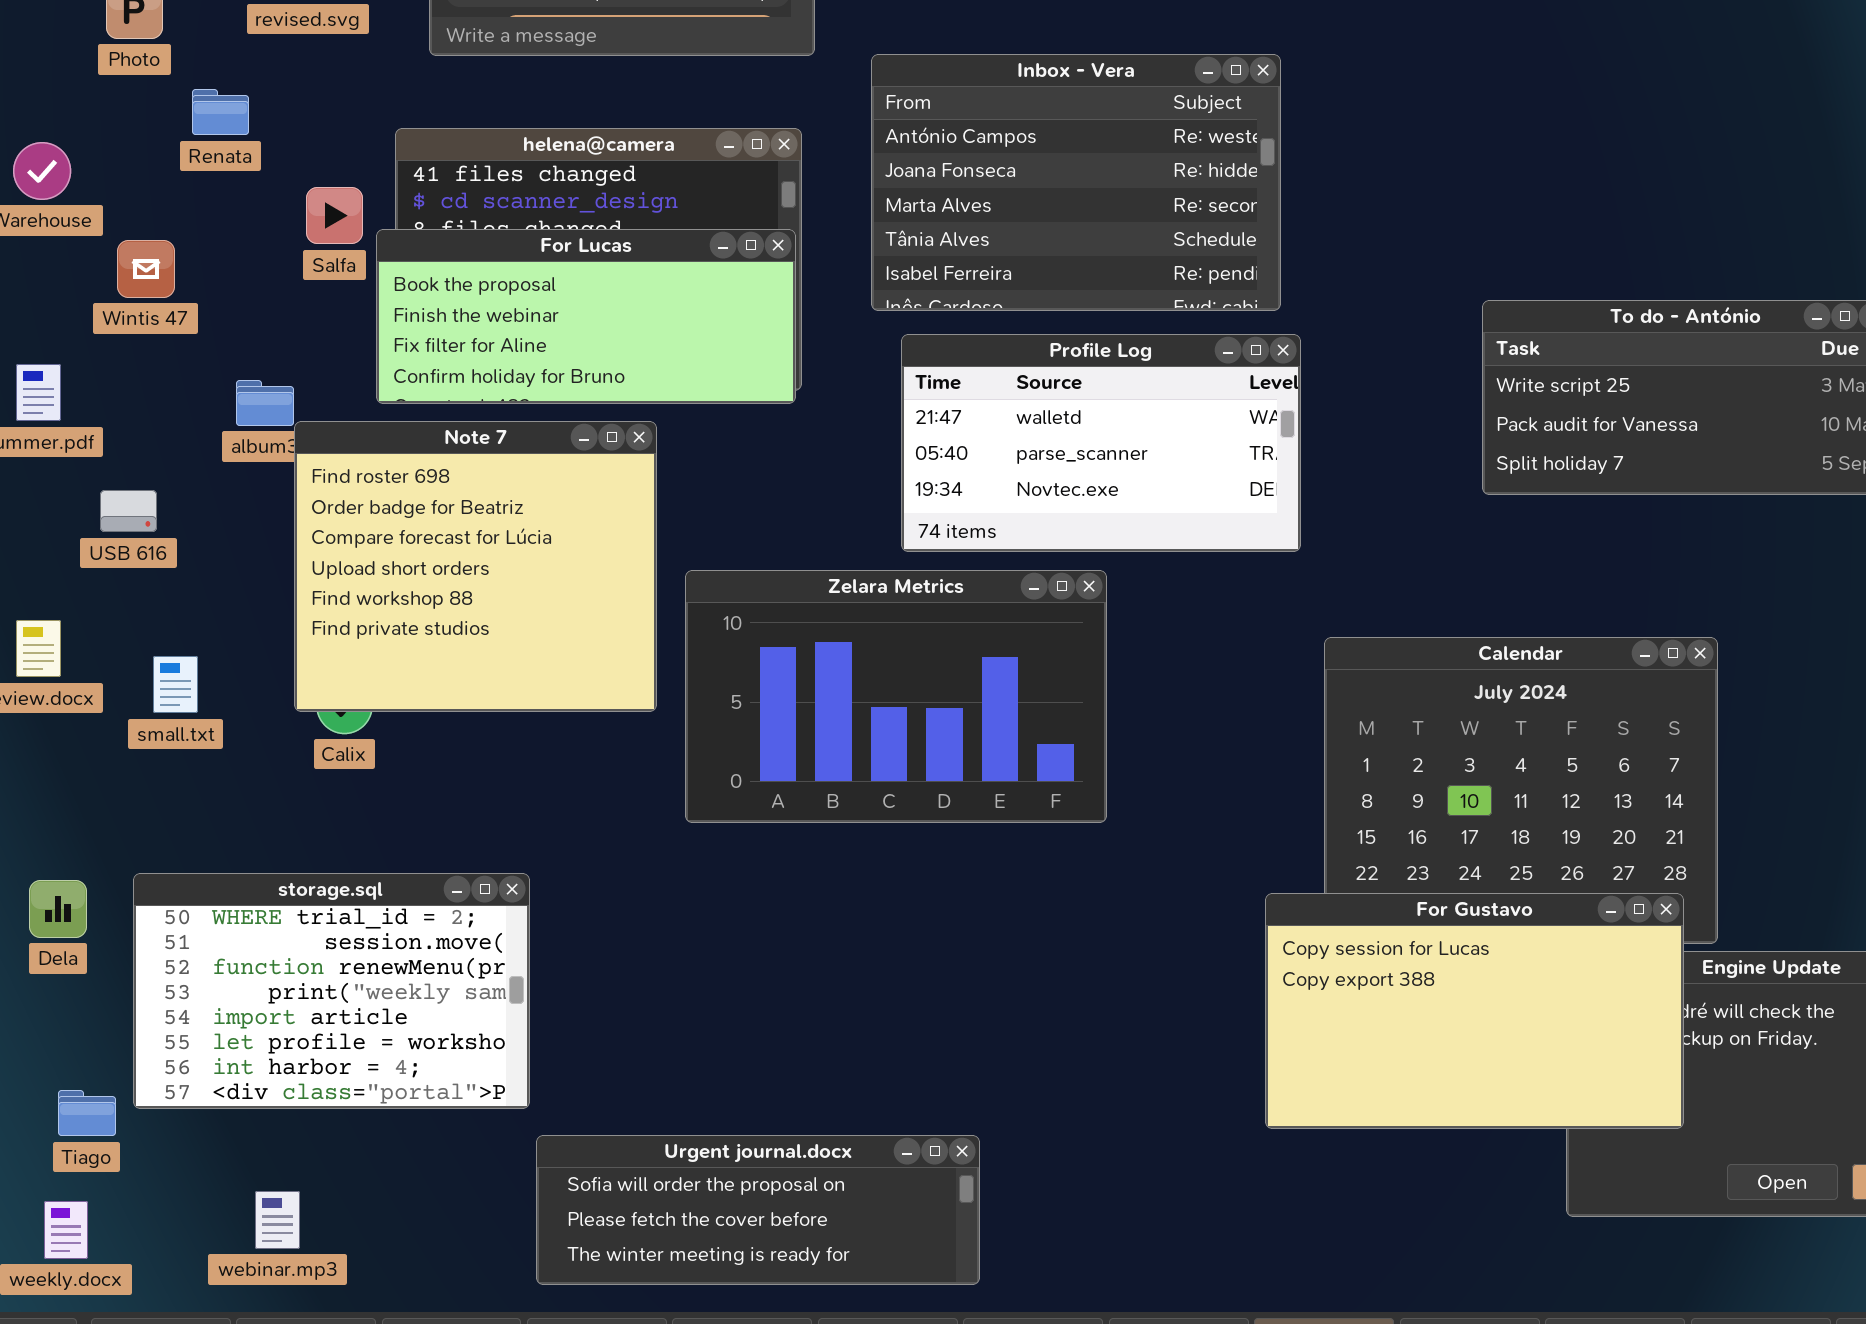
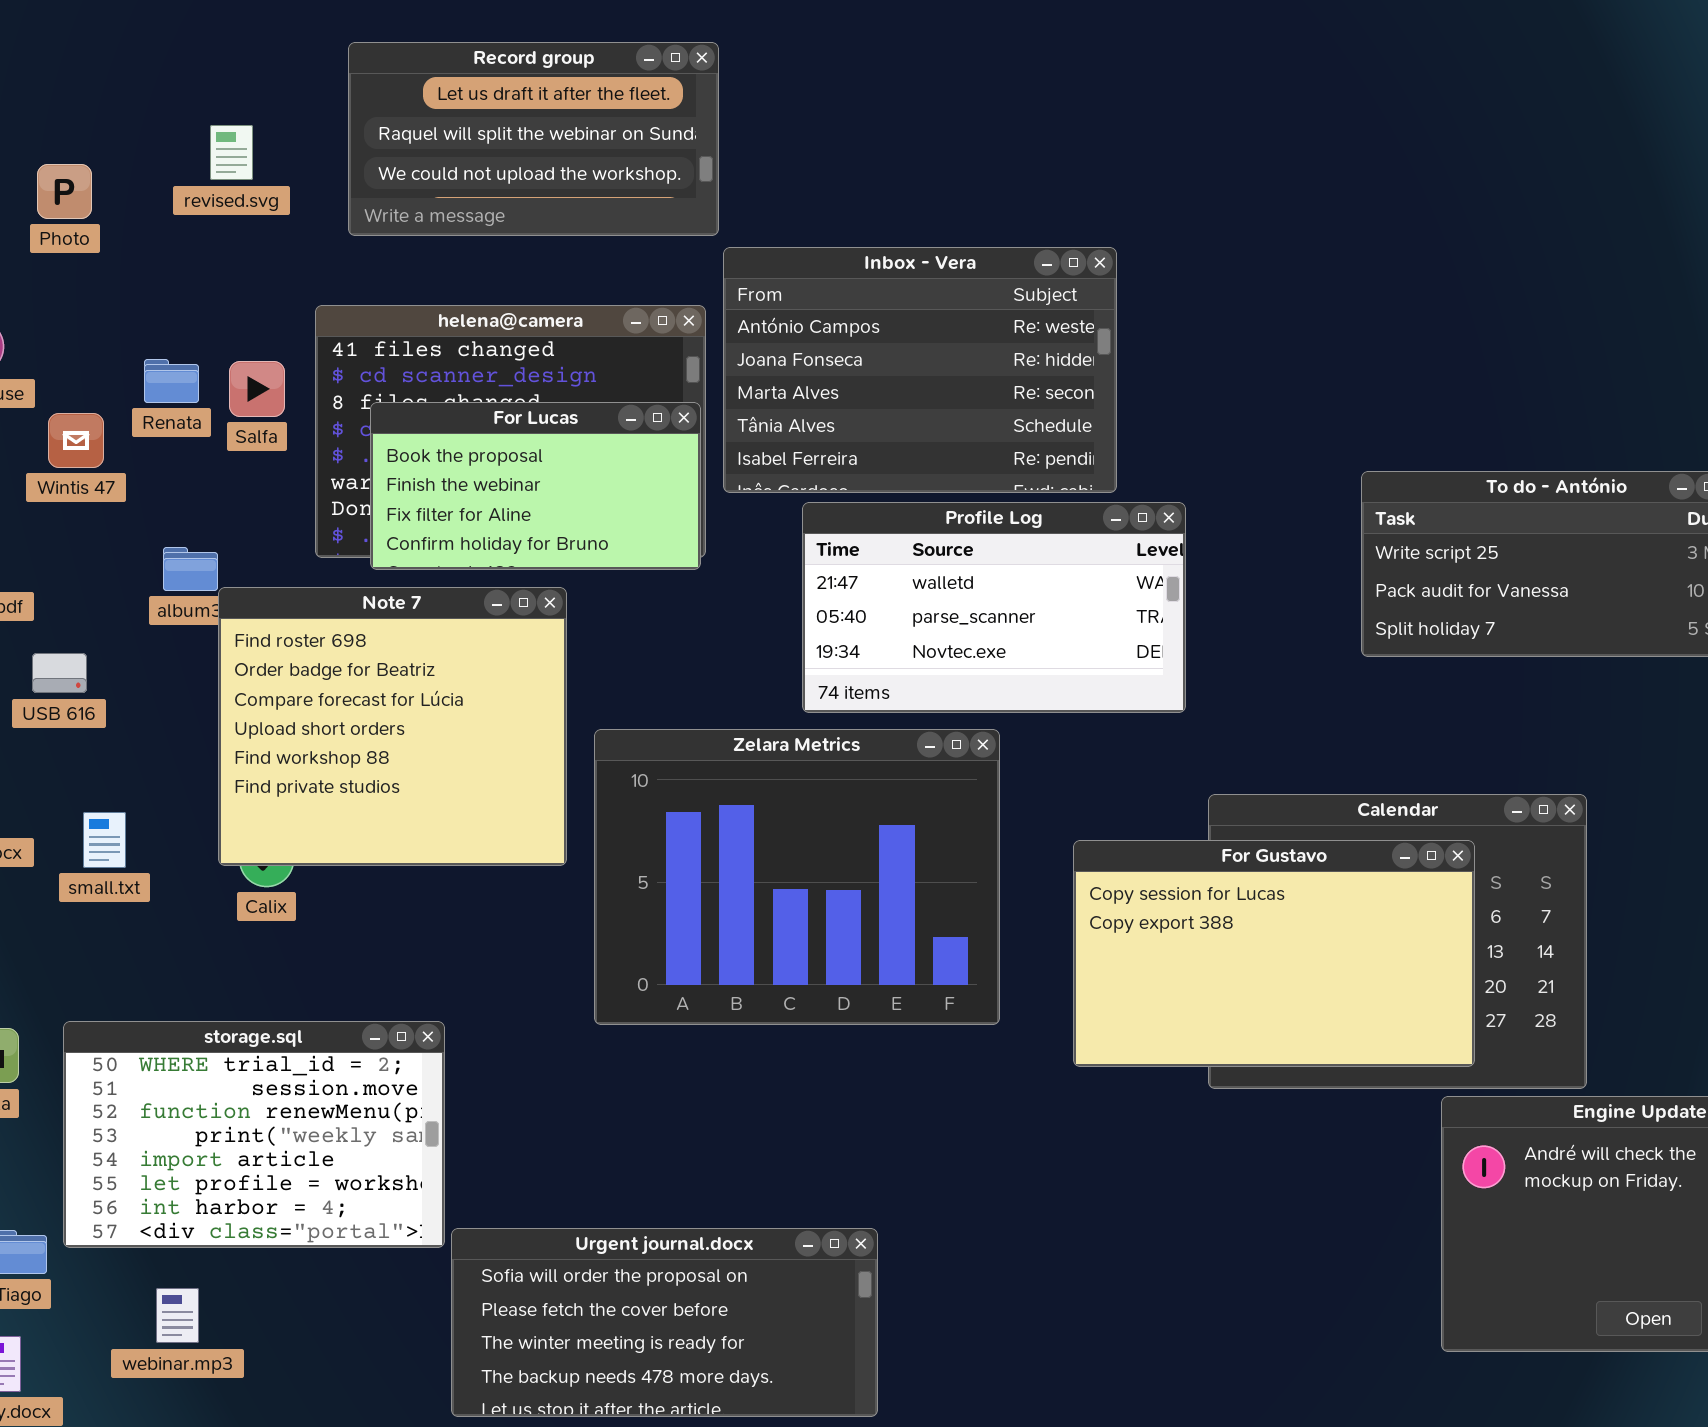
Inbox - Vera: [871,54,1281,311] -> [723,247,1117,493], moved
Renata: [192,89,249,135] -> [144,359,199,403], moved
For Lucas: [376,229,796,404] -> [370,402,701,570], resized
Zelara Metrics: [685,570,1107,823] -> [594,729,1000,1025], resized
For Gustavo: [1265,893,1684,1129] -> [1073,840,1475,1067], moved
Urgent journal.docx: [536,1135,980,1285] -> [451,1228,878,1417], resized
webinar.mp3: [255,1191,300,1249] -> [156,1288,199,1343], moved

